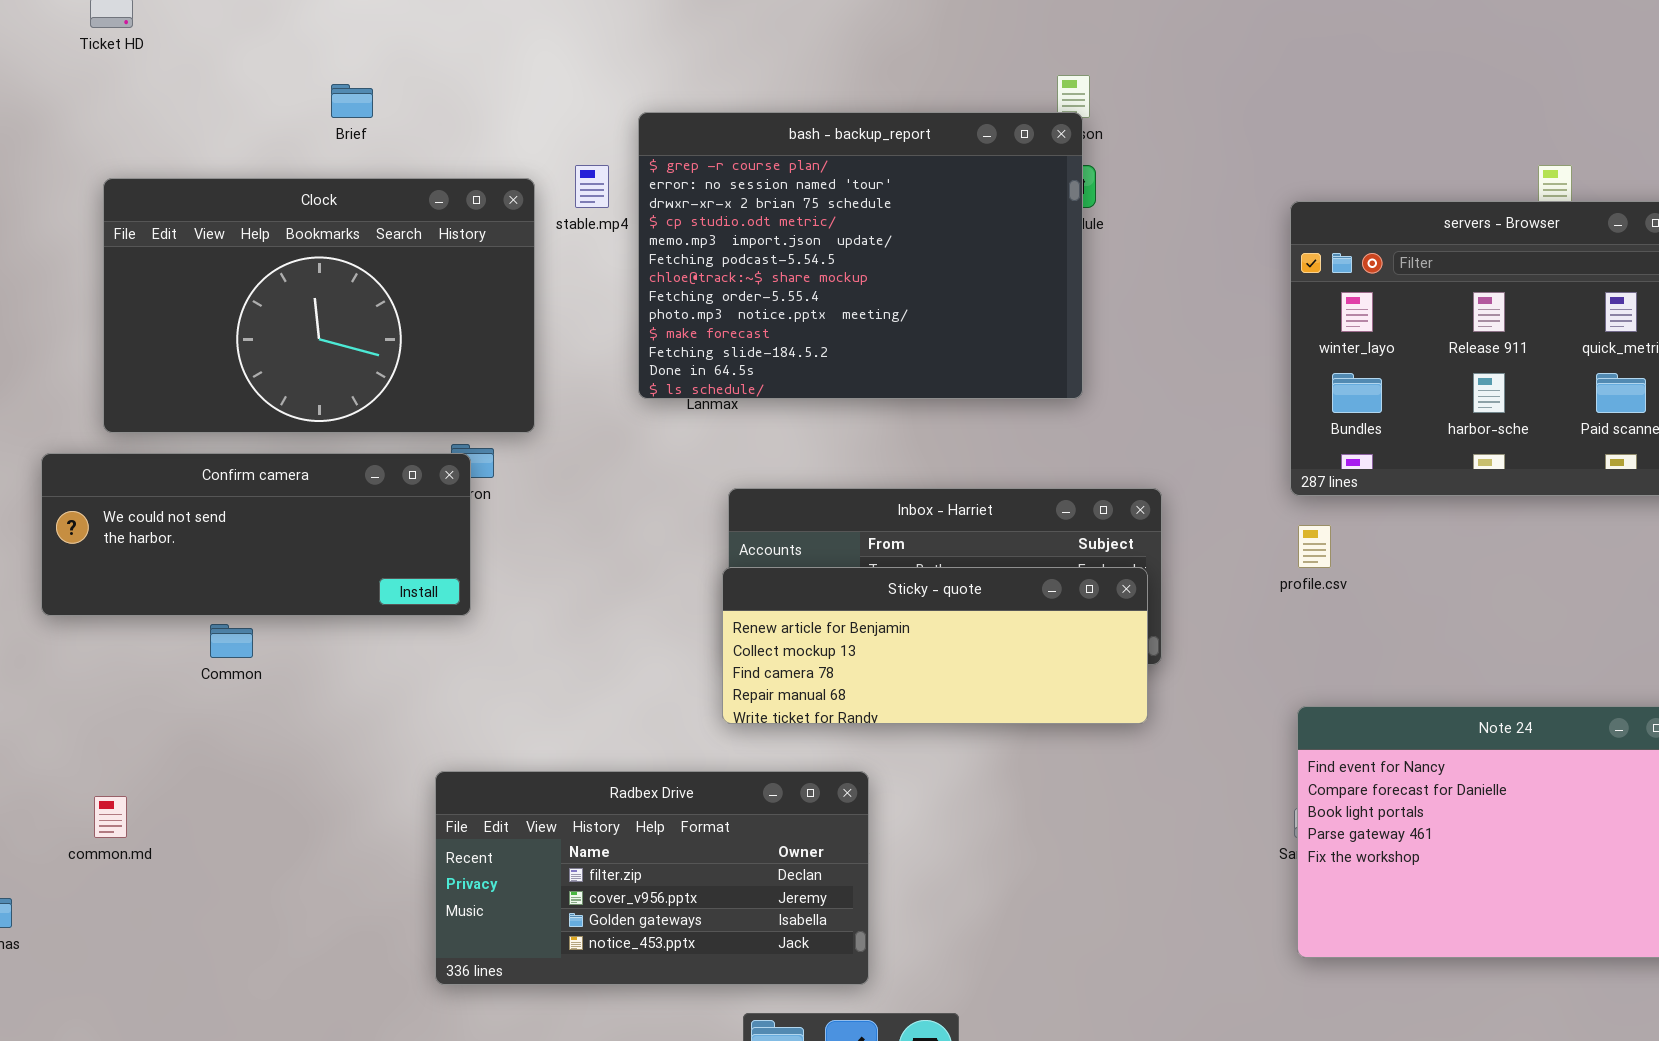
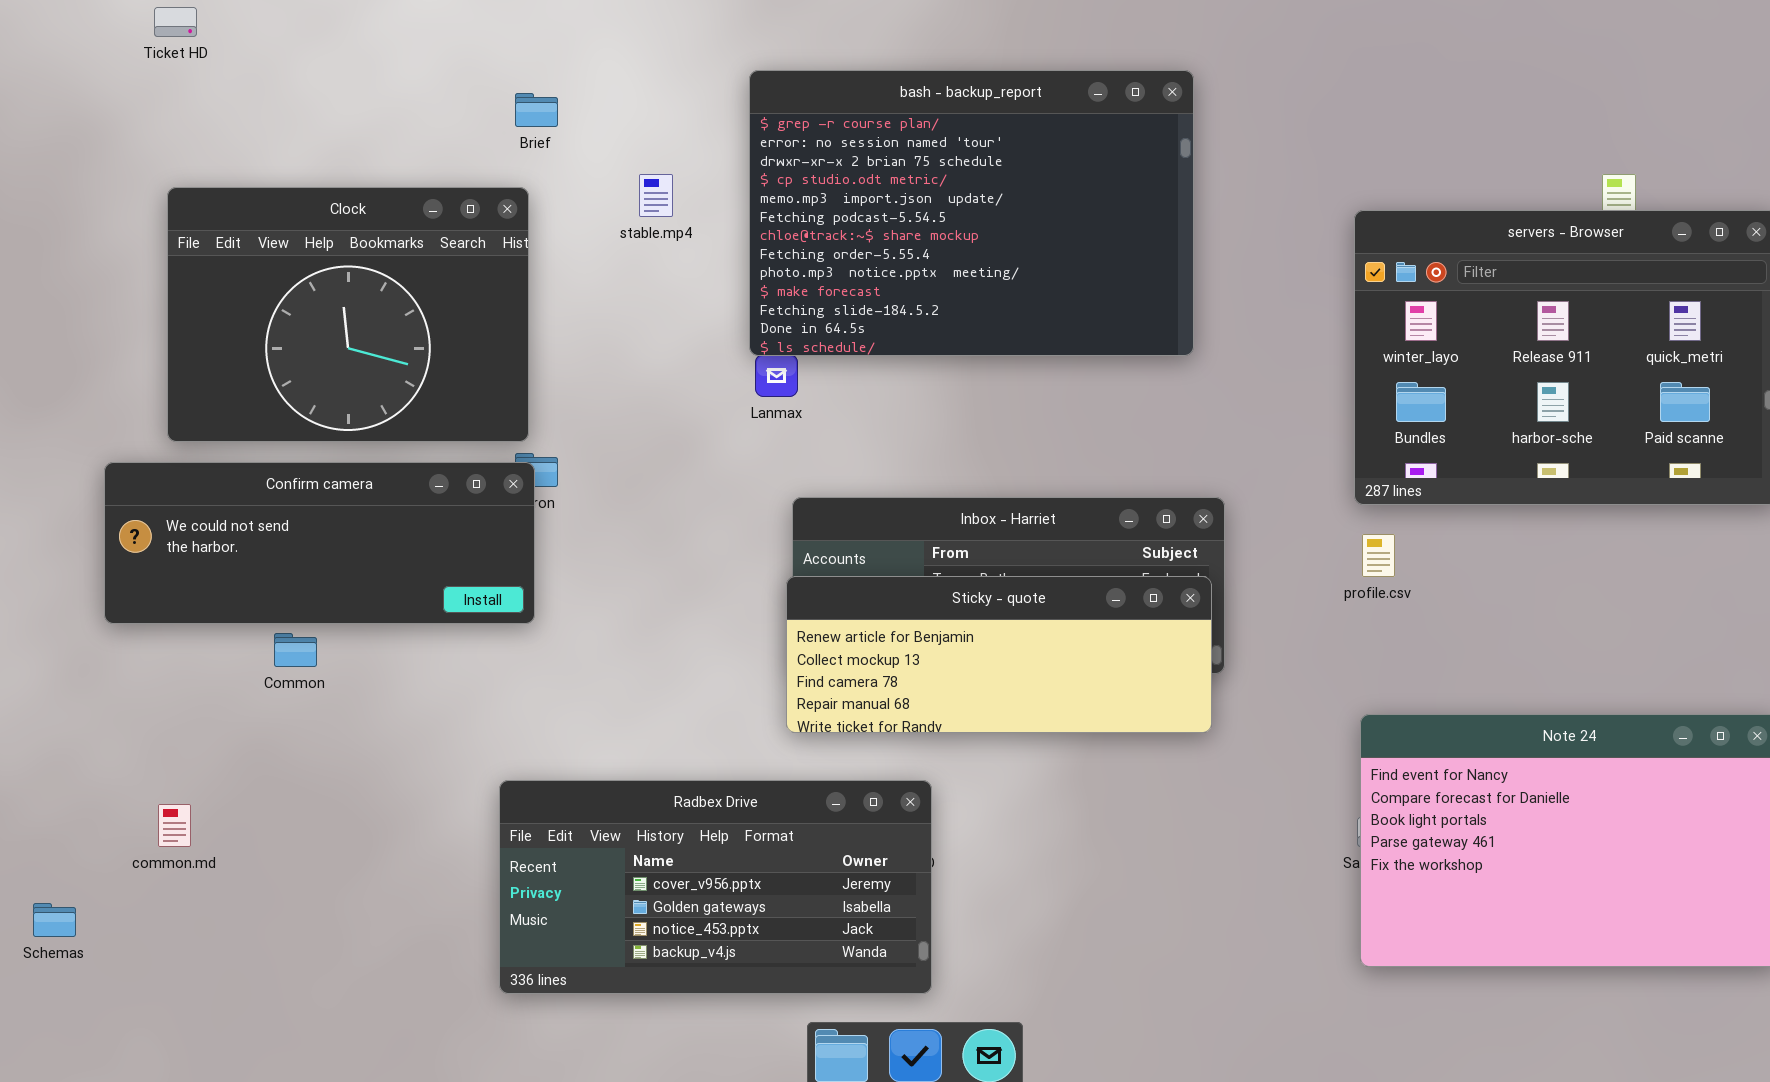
Brief: [331,84,373,118] -> [515,93,558,127], moved
bash - backup_report: [638,112,1083,399] -> [749,70,1194,356], moved
Clock: [103,178,535,433] -> [167,187,529,442], resized
Radbex Drive: [435,771,869,985] -> [499,780,932,994], scrolled down 1 row

